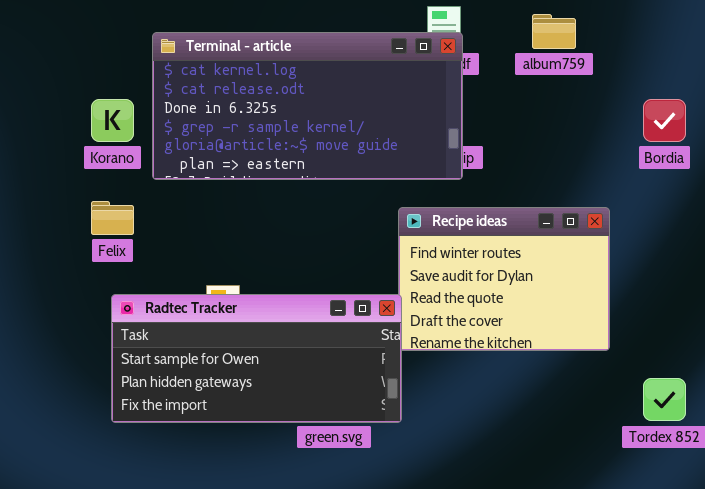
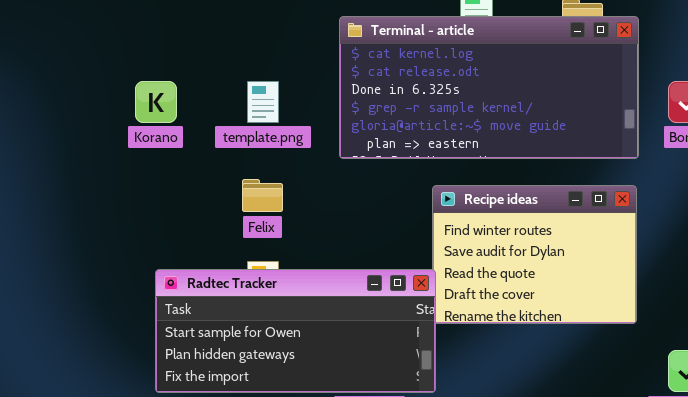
Terminal - article: [152,32,463,180] -> [339,16,639,159], moved
Felix: [91,201,134,235] -> [242,179,283,212], moved

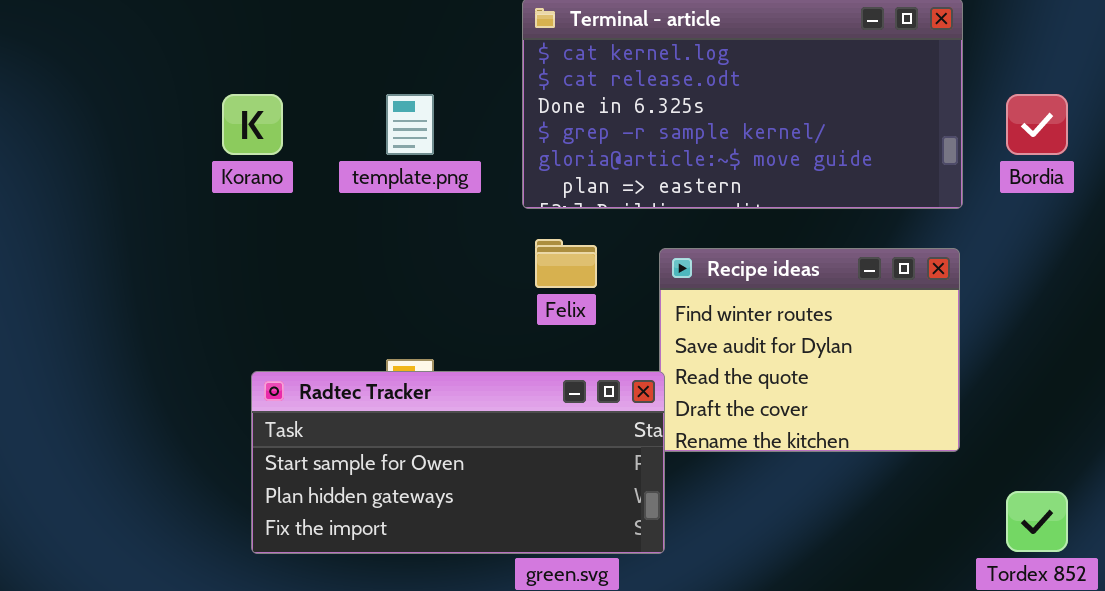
Felix: [242,179,283,212] -> [535,239,597,288], moved

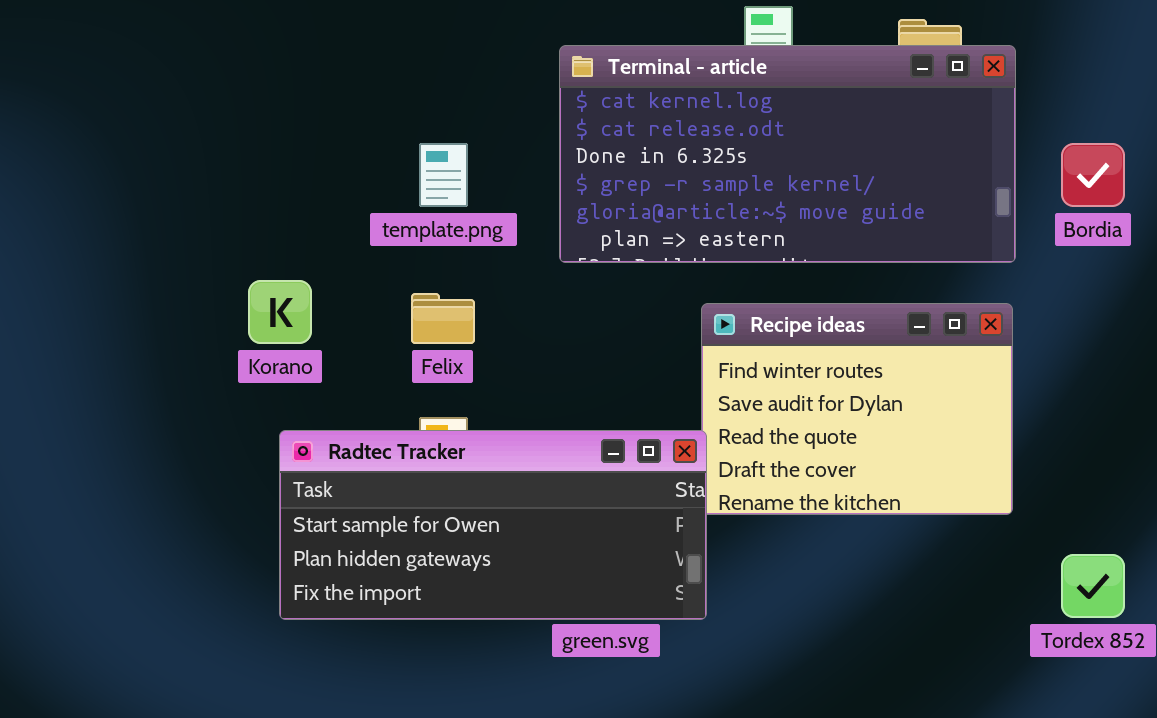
Korano: [222,94,283,155] -> [248,280,312,344], moved
Felix: [535,239,597,288] -> [411,293,475,344], moved

